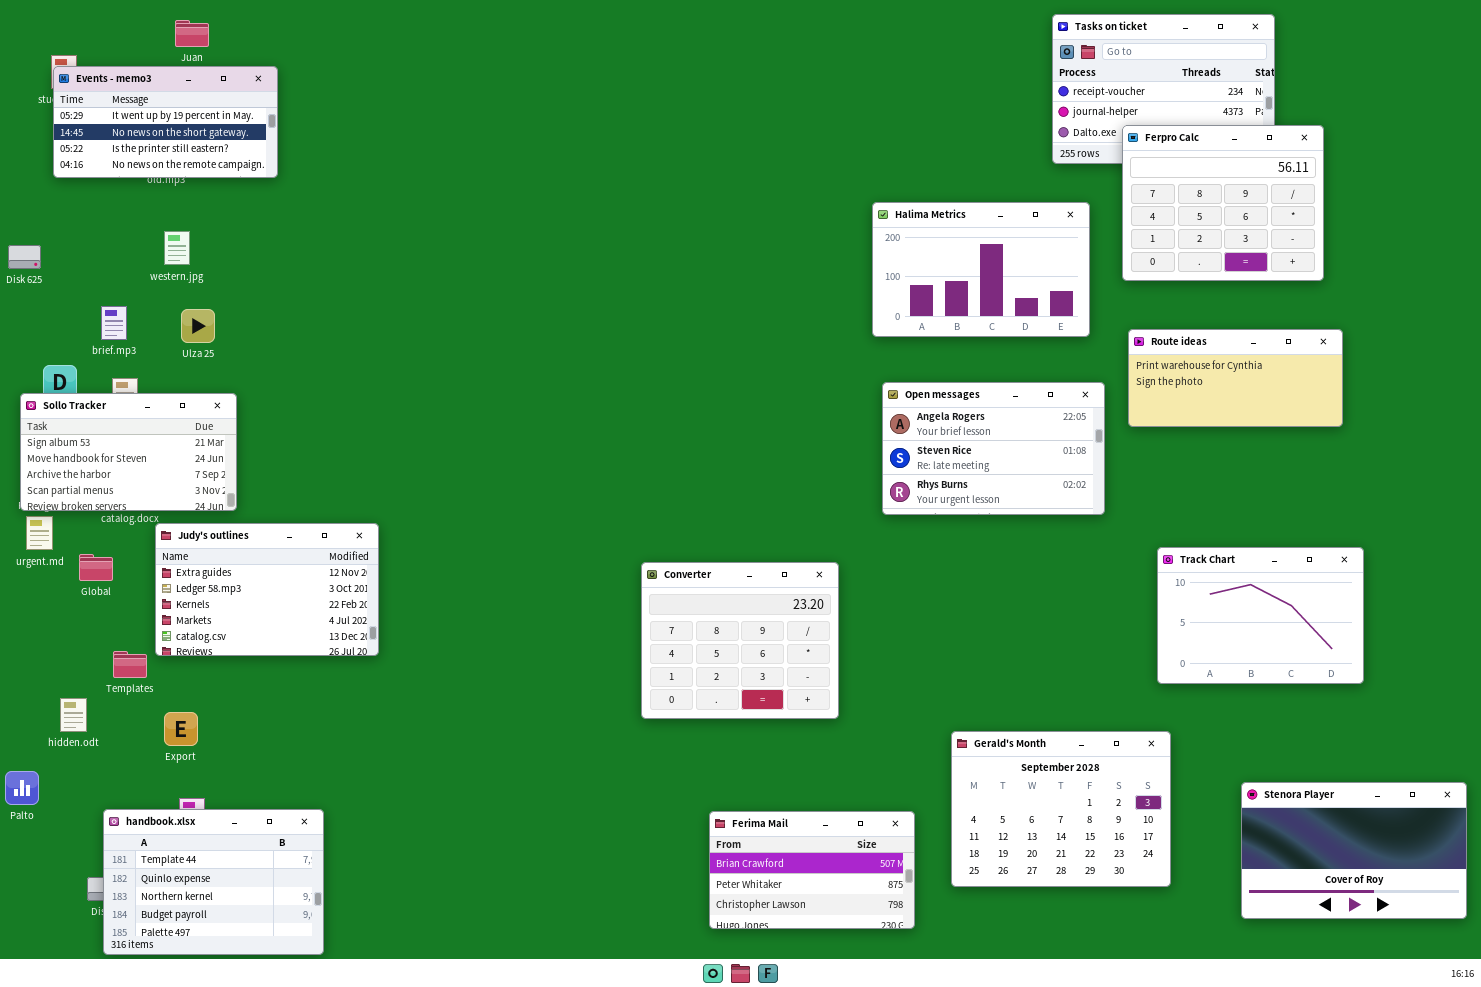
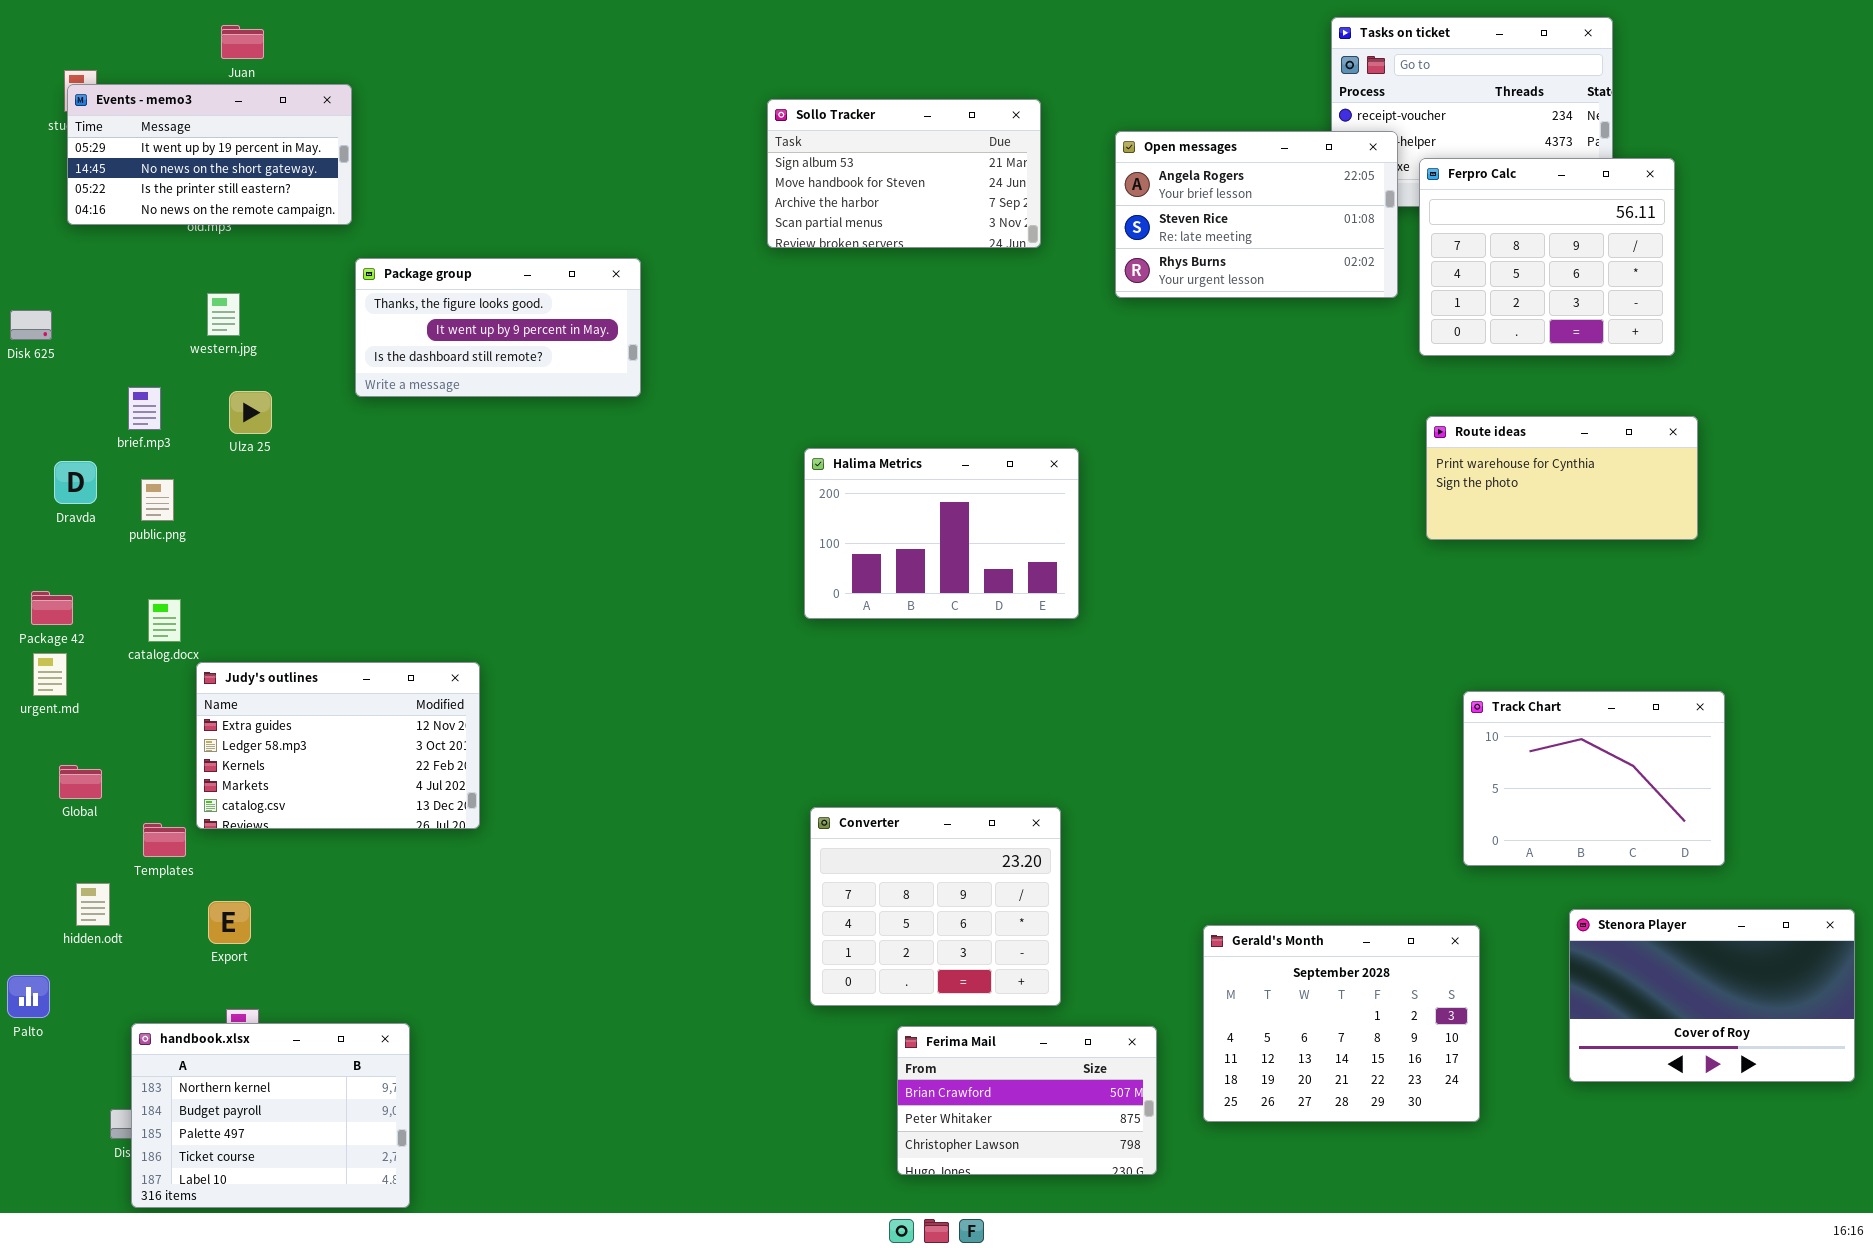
Halima Metrics: [872,202,1090,337] -> [804,448,1079,619], moved
Package group: none -> [355,258,641,397], opened
Open messages: [882,382,1105,515] -> [1115,131,1398,298], moved
Sollo Tracker: [20,393,237,511] -> [767,99,1041,248], moved
Global: [79,554,113,581] -> [59,765,102,799], moved
Converter: [641,562,839,719] -> [810,807,1061,1006], moved
Stenora Player: [1241,782,1467,919] -> [1569,909,1855,1082], moved
handbook.xlsx: [103,809,324,955] -> [131,1023,410,1208], scrolled down 2 rows

